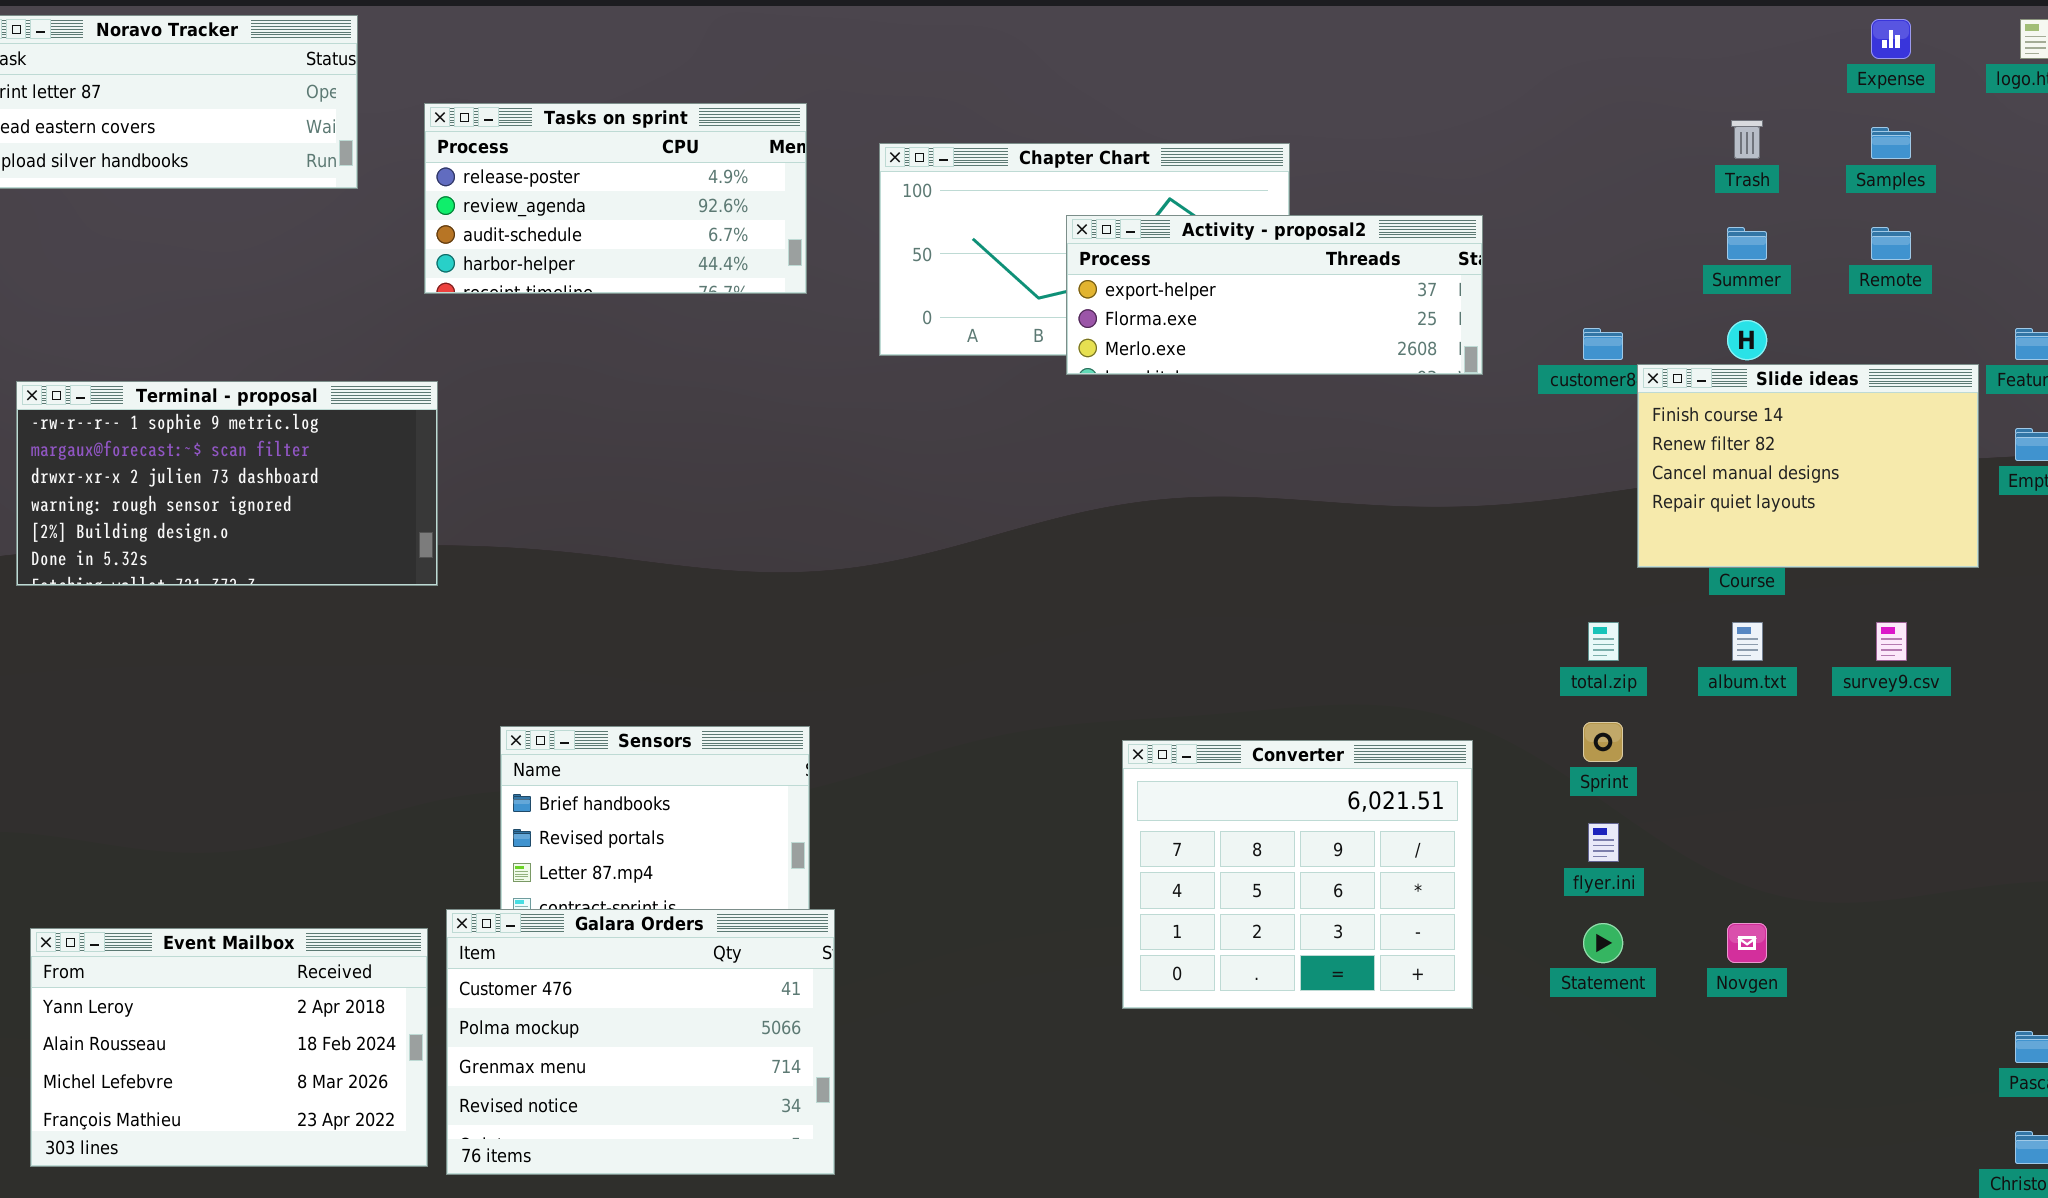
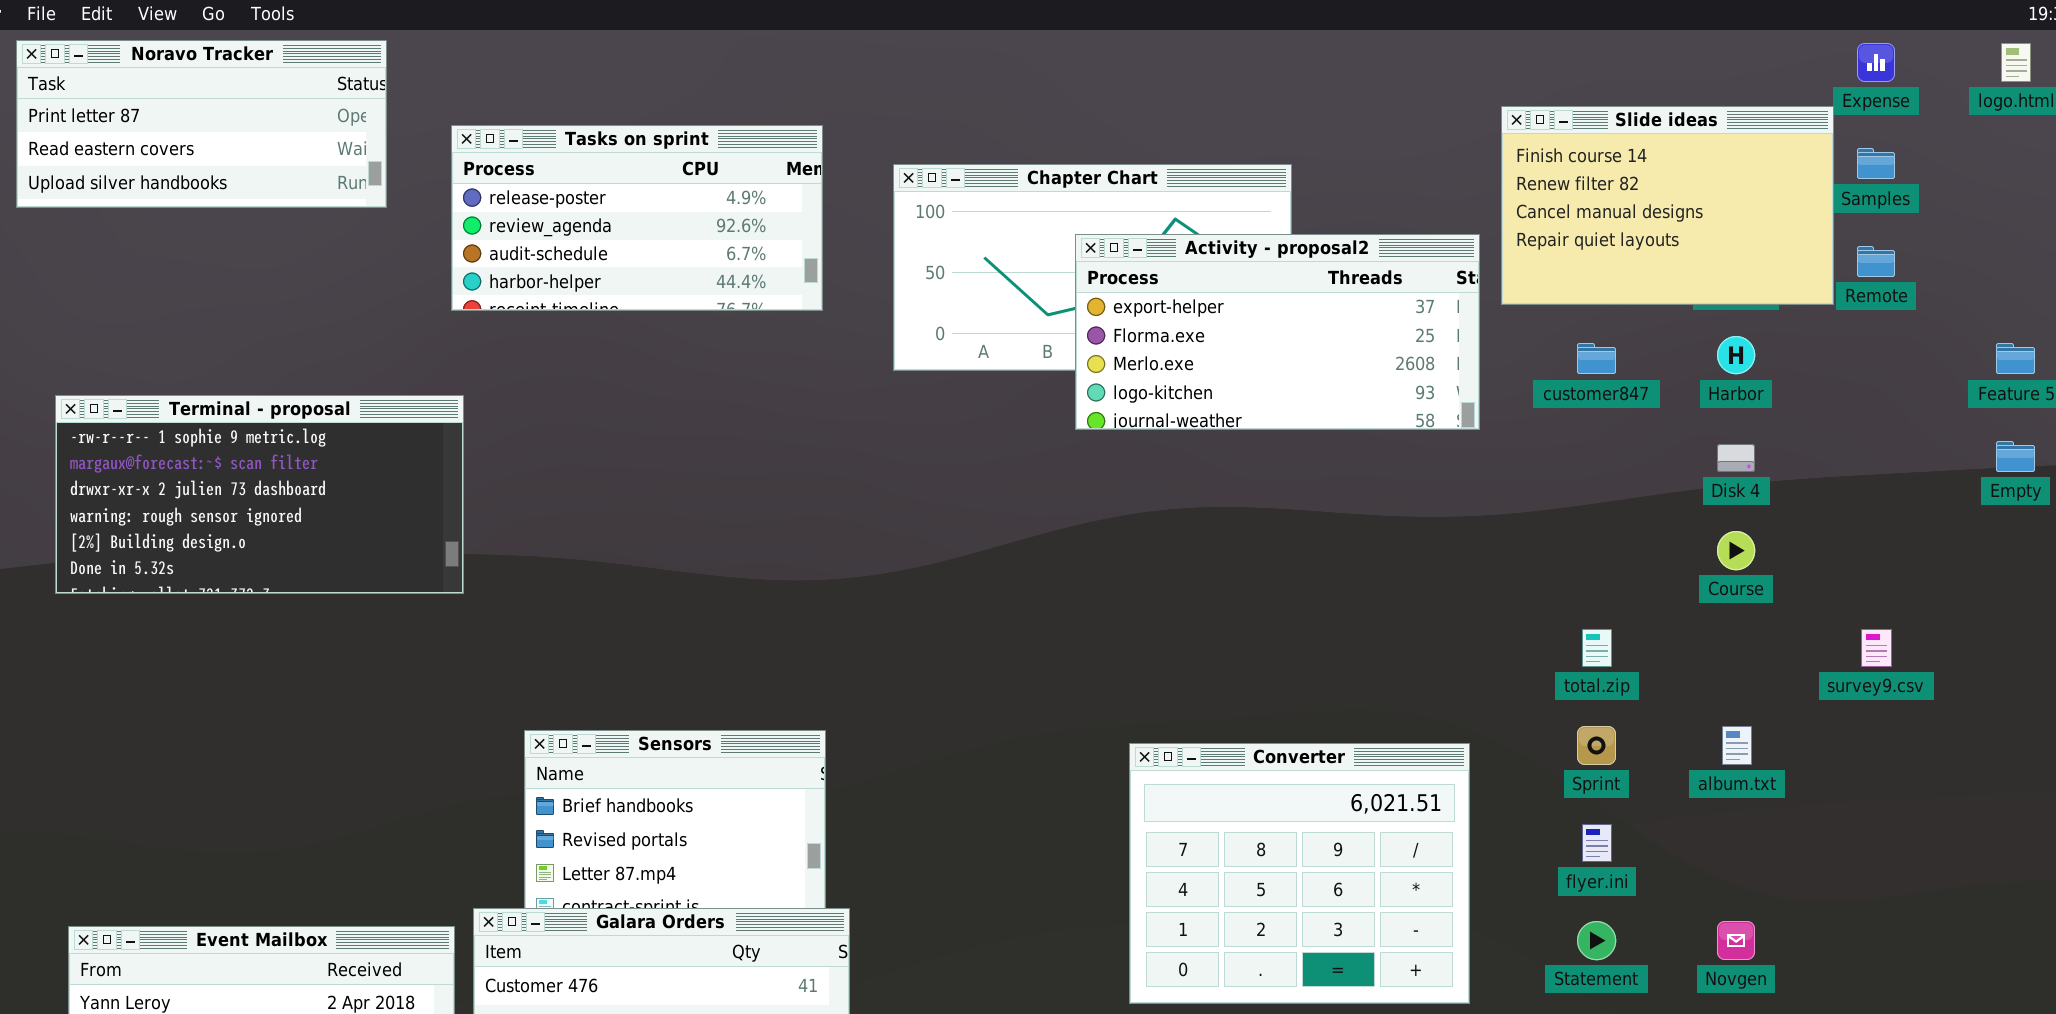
Activity - proposal2: [1066,215,1483,375] -> [1075,234,1480,430], resized
Slide ideas: [1637,364,1979,568] -> [1501,106,1834,305], moved
album.txt: [1732,622,1763,661] -> [1722,726,1752,765], moved

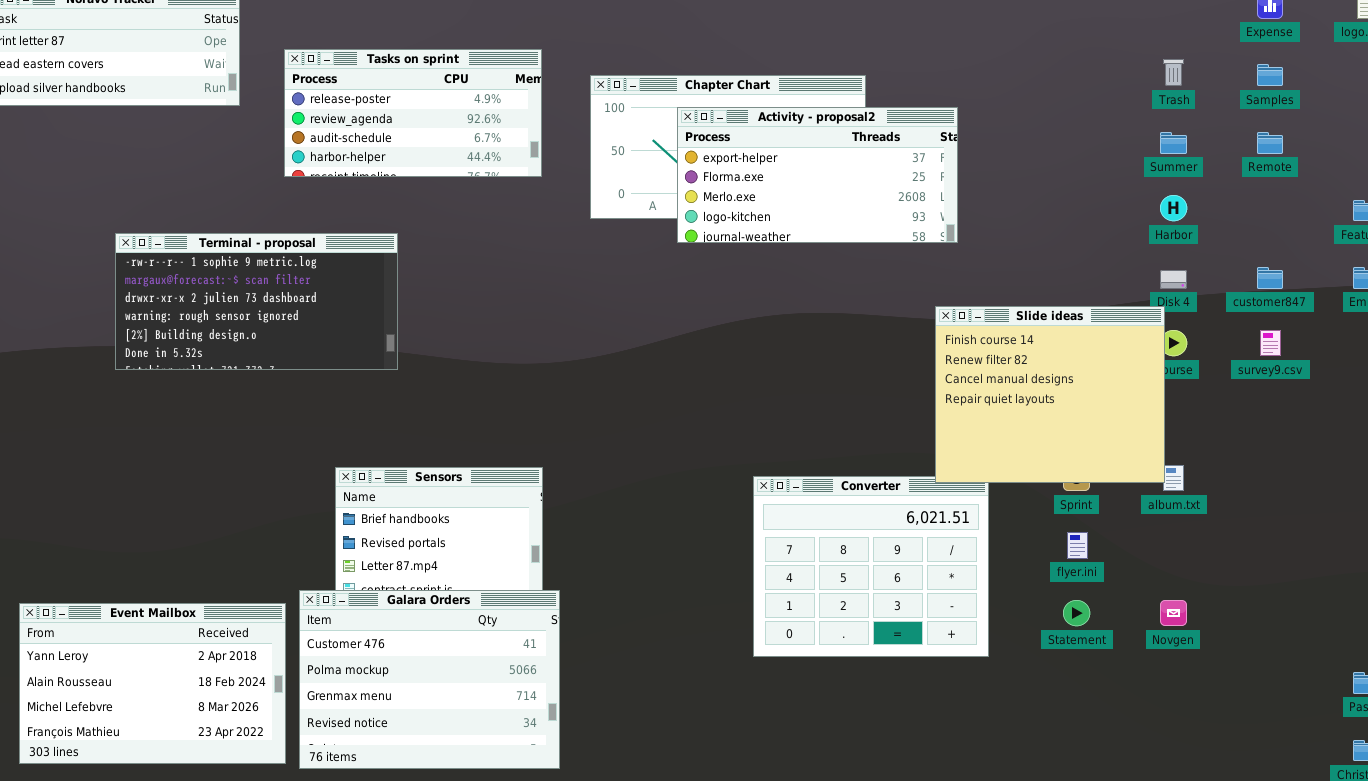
Slide ideas: [1501,106,1834,305] -> [935,306,1165,483], moved, resized
Activity - proposal2: [1075,234,1480,430] -> [677,107,958,243], moved
customer847: [1577,343,1616,374] -> [1257,267,1283,289], moved
Terminal - proposal: [55,395,464,594] -> [115,233,398,370], moved
survey9.csv: [1861,629,1892,667] -> [1260,330,1281,356], moved

